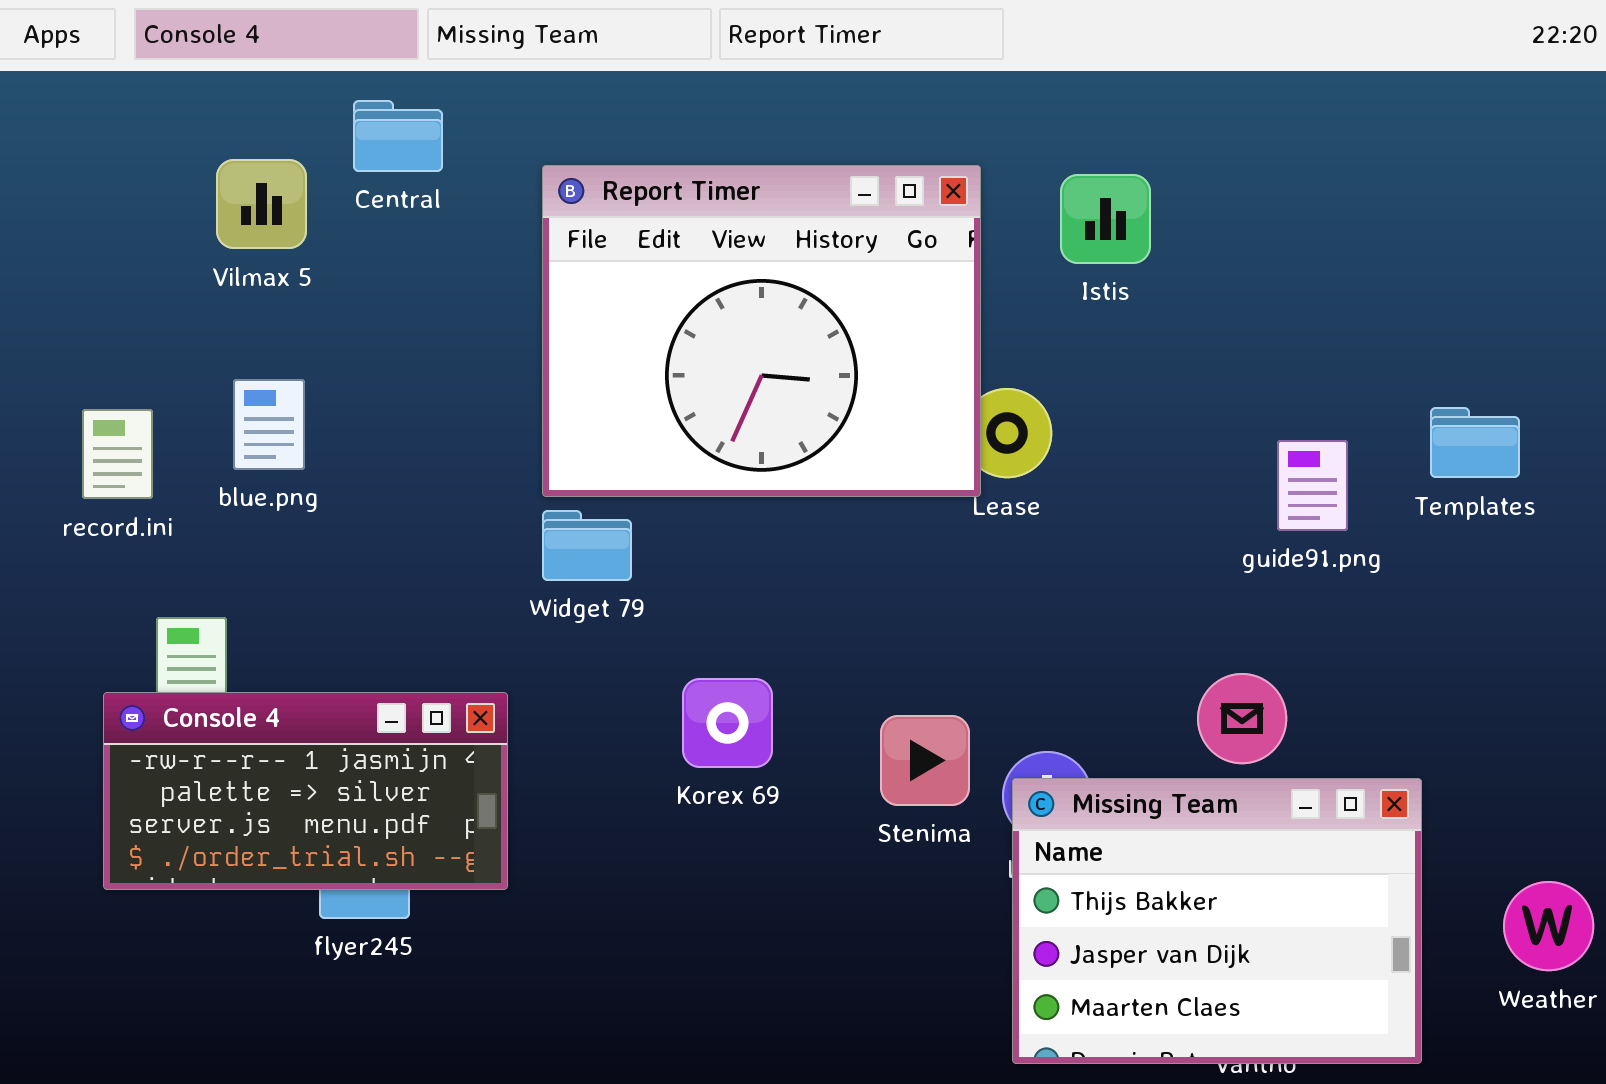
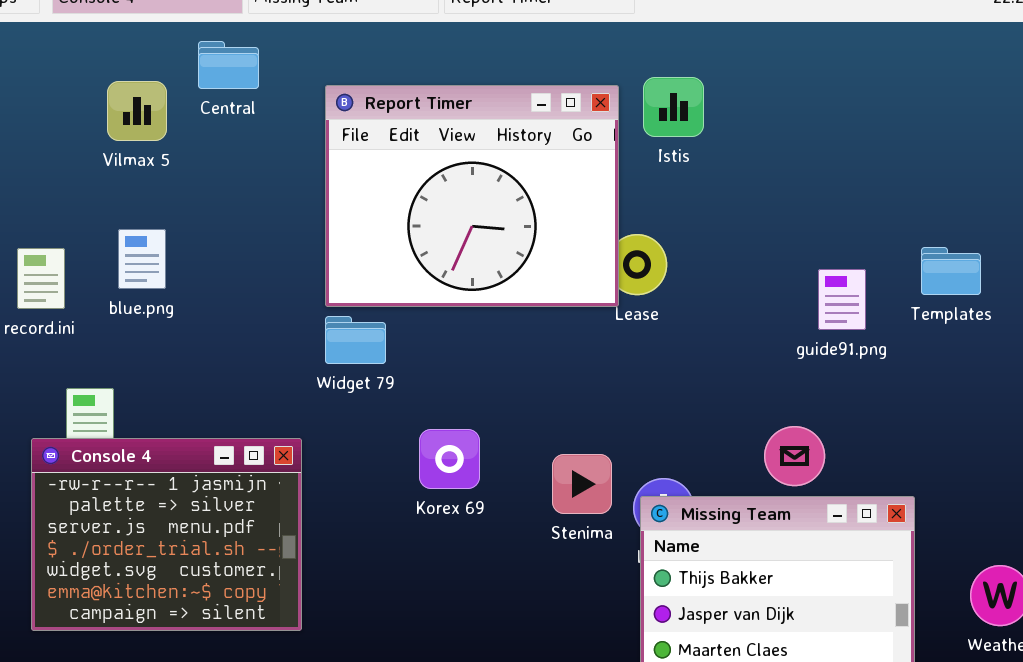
Istis: [1060,174,1151,264] -> [643,77,704,137], moved
Console 4: [103,692,508,890] -> [31,438,302,631], resized

